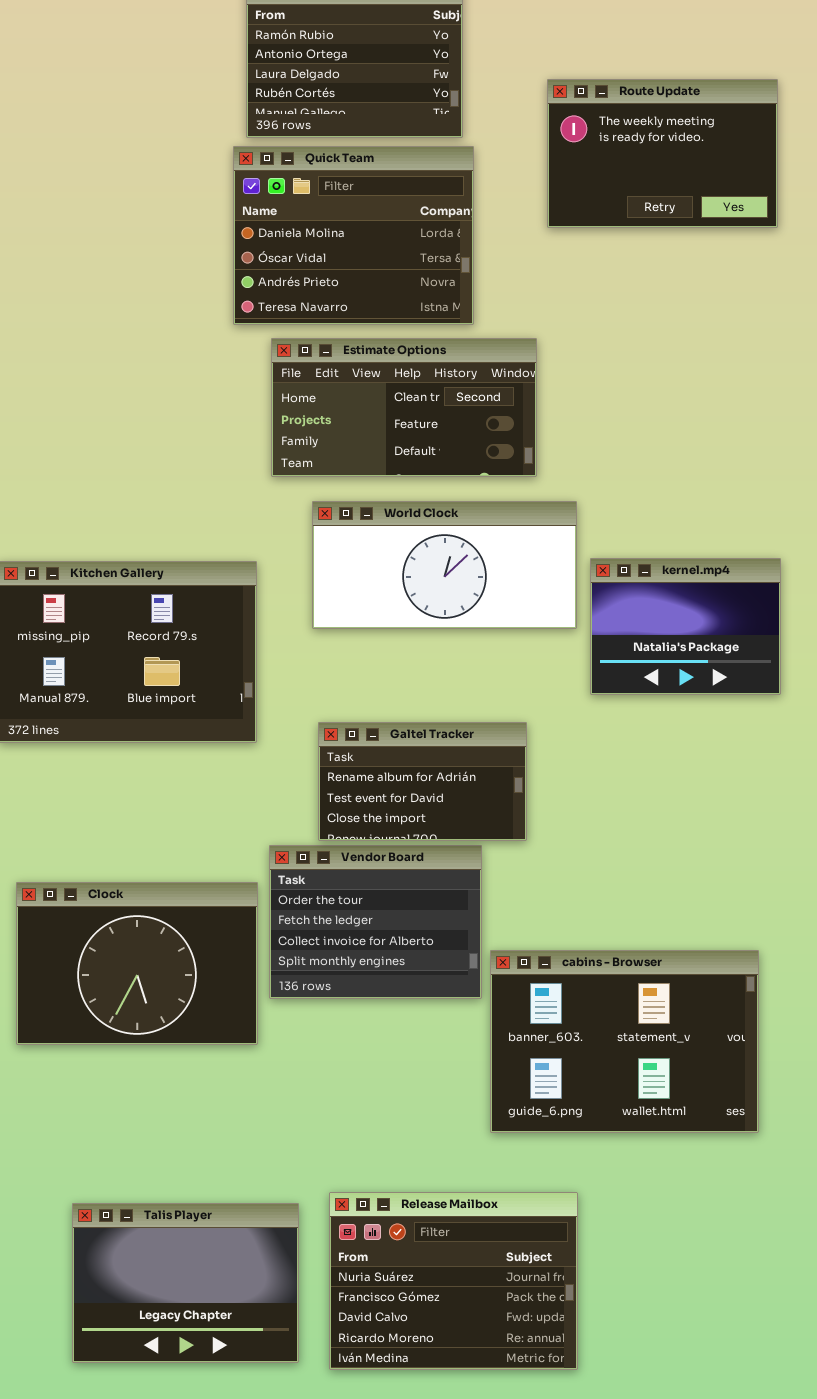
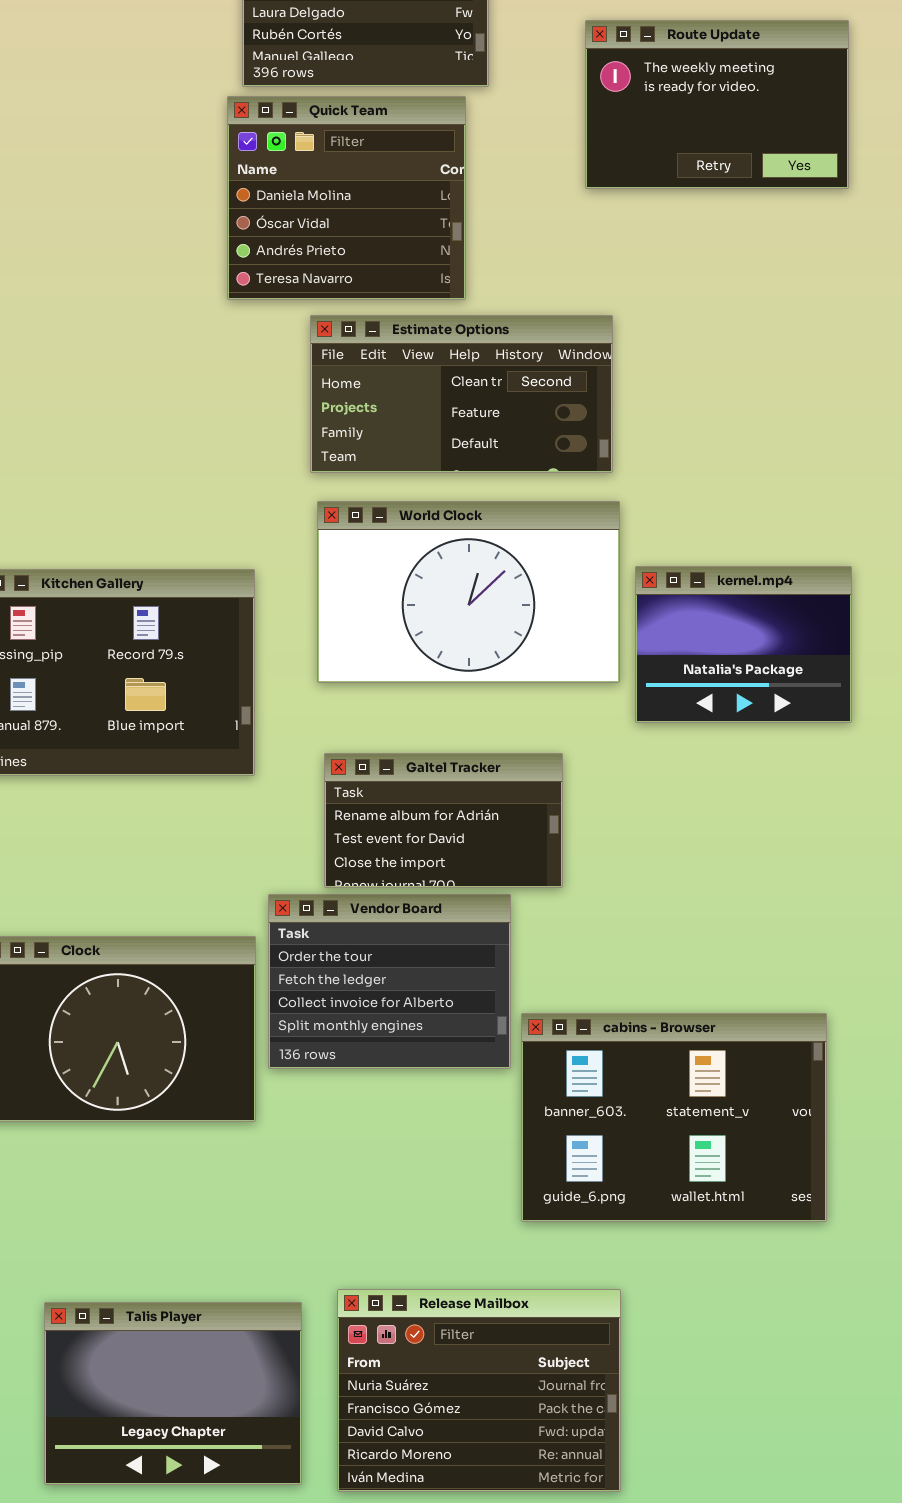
Quick Team: [233,146,474,325] -> [227,96,466,300], resized
Estimate Options: [271,338,537,477] -> [310,315,613,473], moved
World Clock: [312,501,577,629] -> [317,501,620,683], resized

